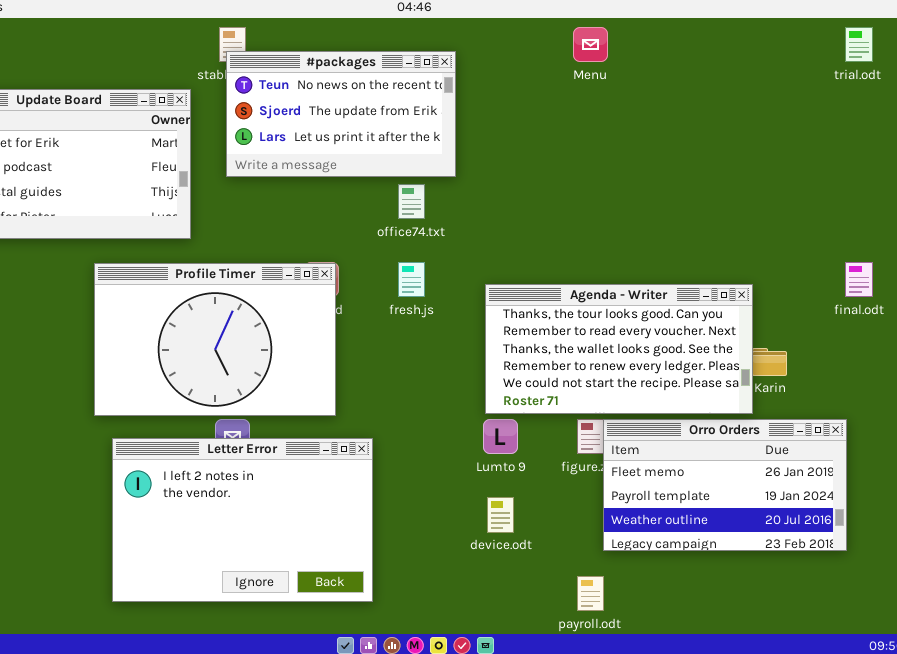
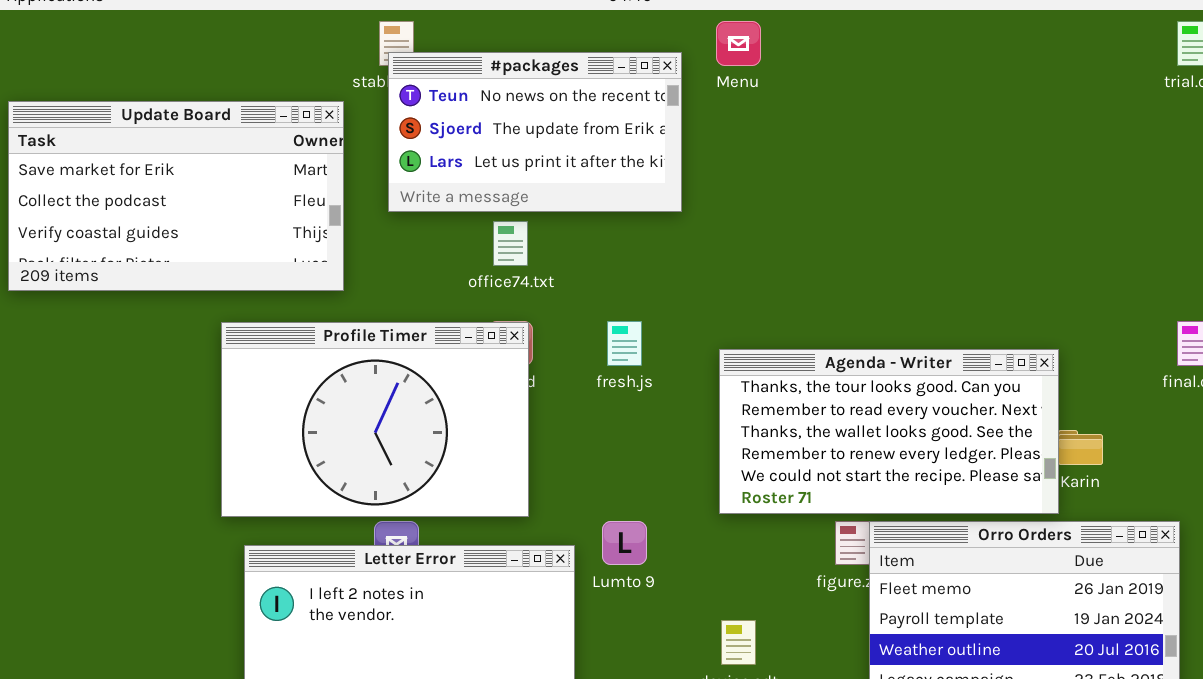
Menu: [573,27,608,62] -> [716,21,761,66], moved
office74.txt: [398,184,425,219] -> [493,221,528,266], moved
Lumto 9: [483,419,518,454] -> [602,521,647,565], moved

